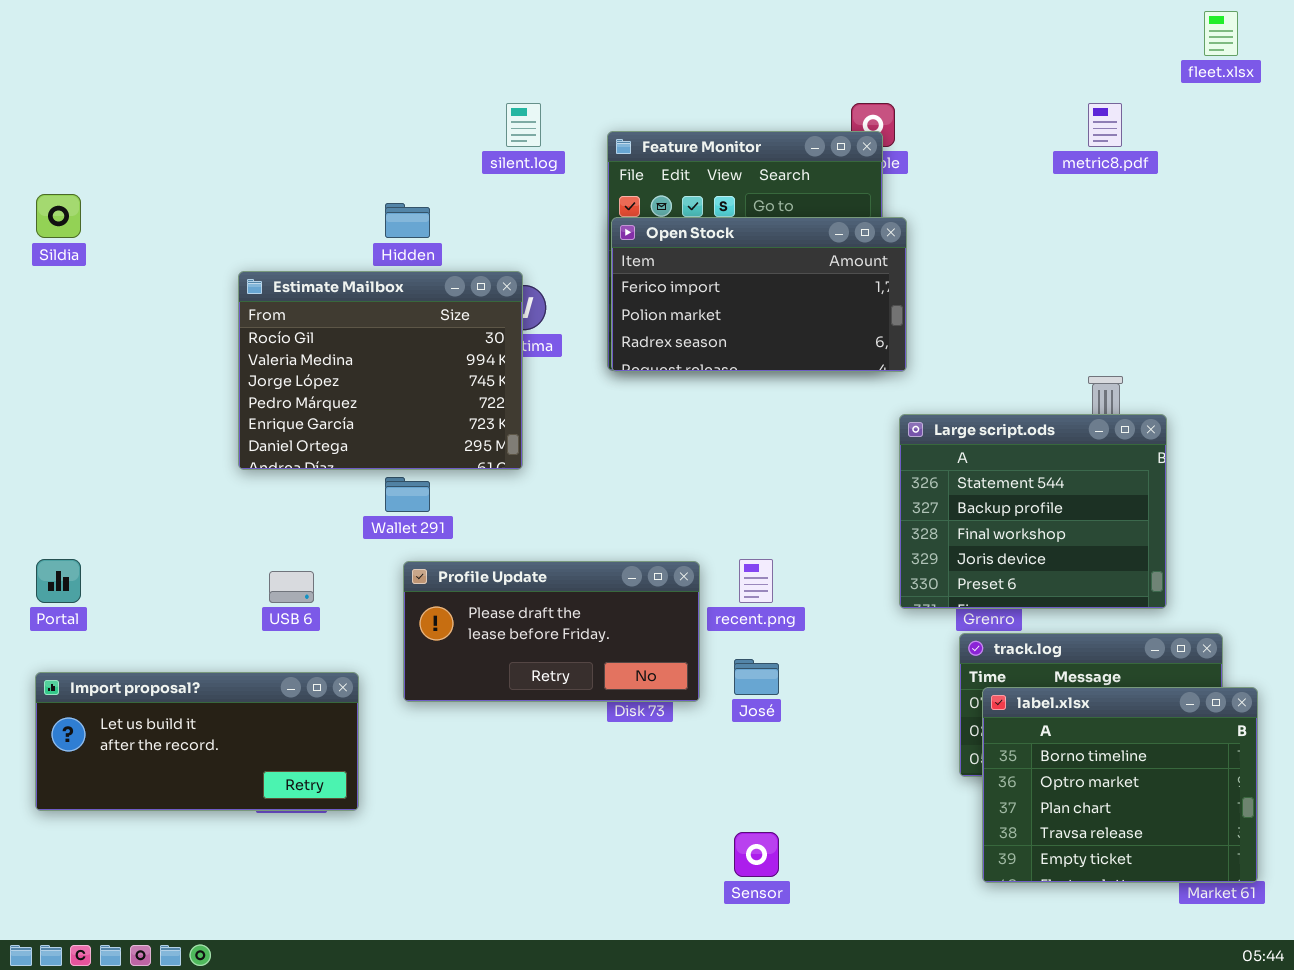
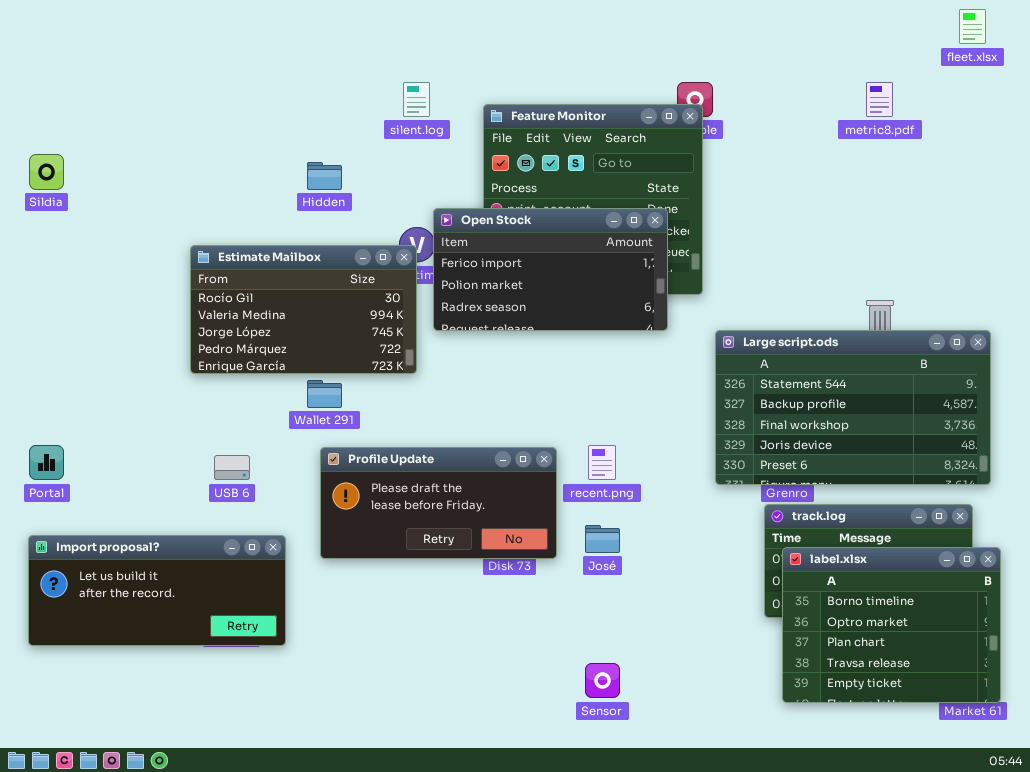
Open Stock: [611,217,907,372] -> [433,208,668,331], moved
Estimate Mailbox: [238,271,523,470] -> [190,245,417,374], resized
Large script.ods: [899,414,1167,609] -> [715,330,991,485], resized

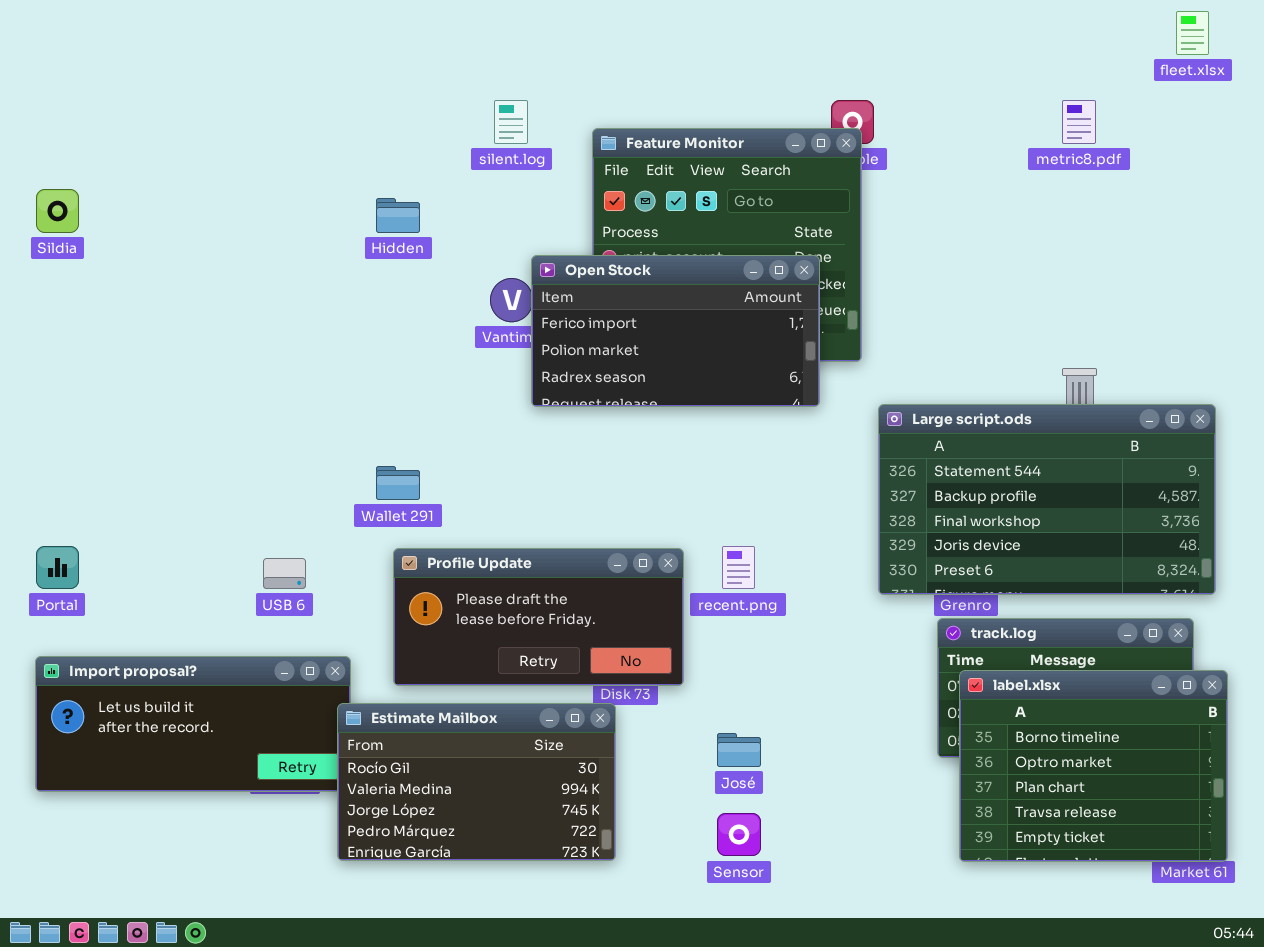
Estimate Mailbox: [190,245,417,374] -> [337,703,616,861], moved
José: [585,525,620,553] -> [717,733,761,767], moved

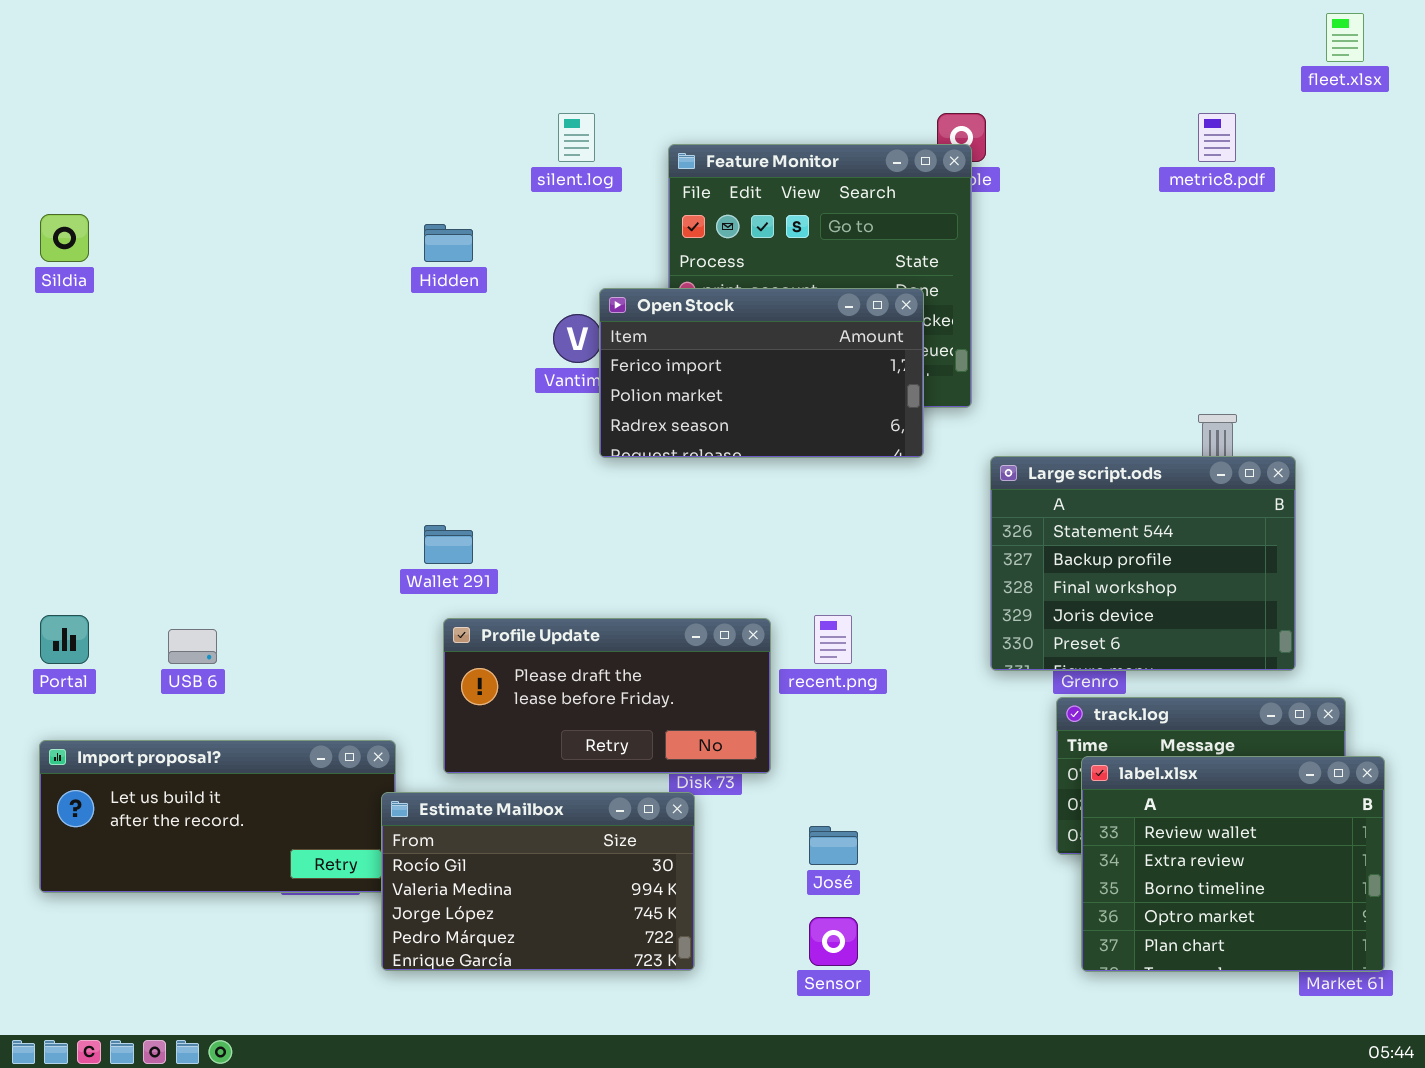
Large script.ods: [878,404,1216,595] -> [990,456,1296,671], resized
USB 6: [263,558,306,589] -> [168,629,217,664], moved
label.xlsx: [959,670,1228,862] -> [1081,756,1385,972], scrolled up 2 rows

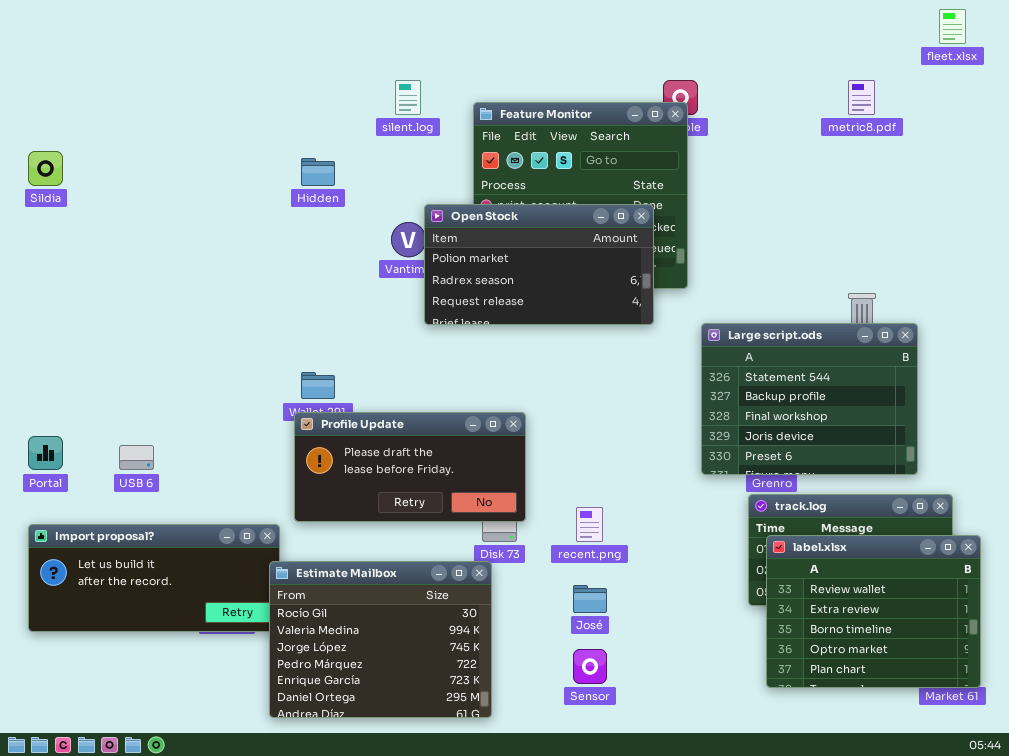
Open Stock: [599,288,924,458] -> [424,204,654,325], scrolled down 1 row
recent.png: [814,615,852,664] -> [576,507,603,542], moved
Profile Update: [443,618,771,774] -> [294,412,526,522], moved
Estimate Mailbox: [381,792,695,971] -> [269,561,492,718], resized

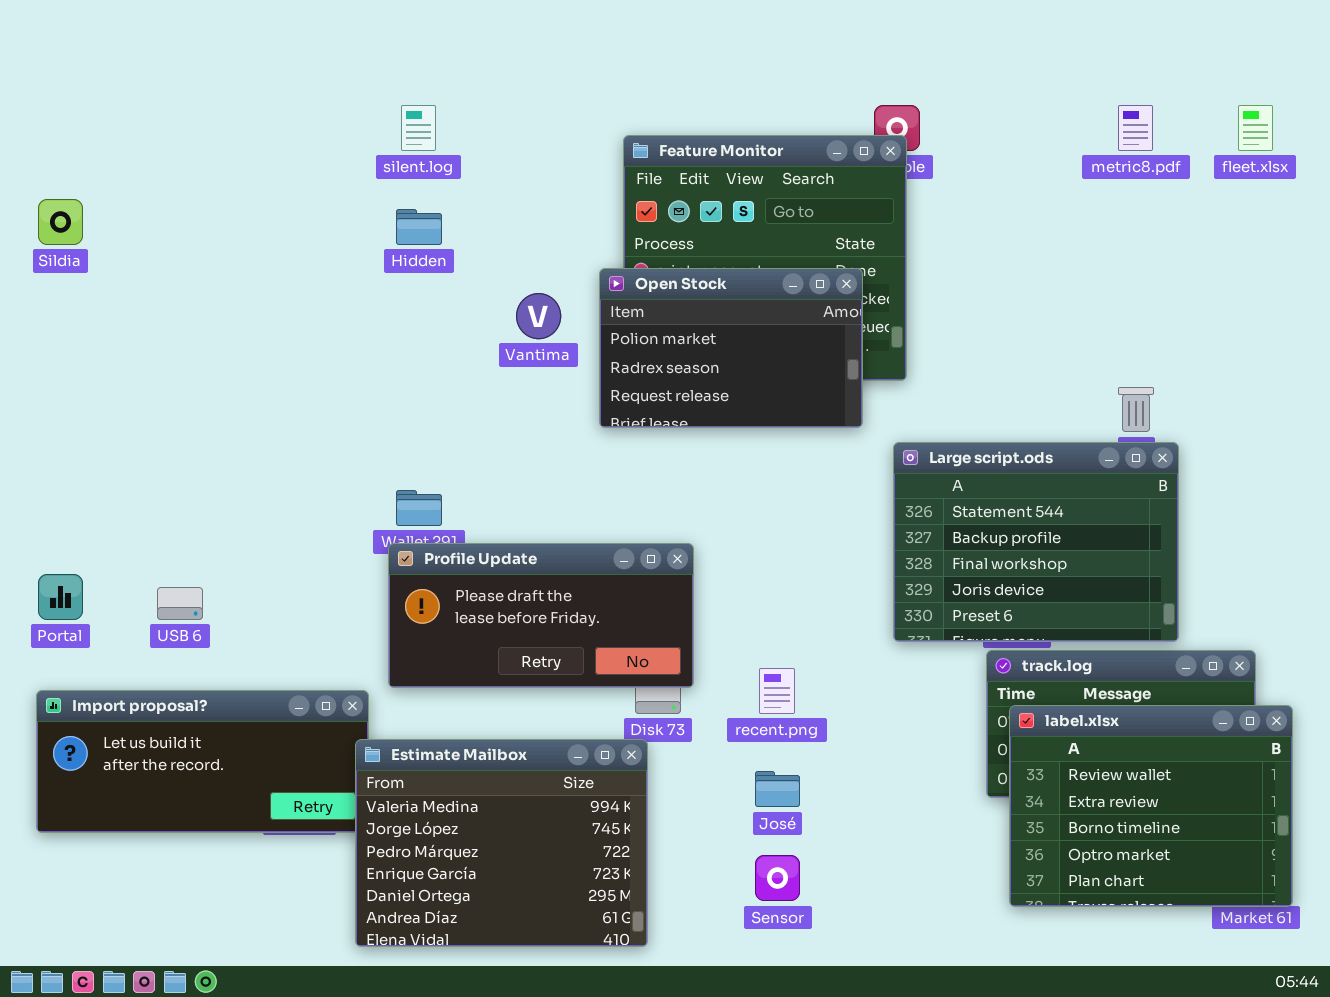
fleet.xlsx: [939,9,966,44] -> [1238,105,1273,151], moved
silent.log: [395,80,421,115] -> [401,105,436,151], moved
Open Stock: [424,204,654,325] -> [599,268,863,428], resized
Large script.ods: [701,323,918,475] -> [893,442,1179,642], moved
Estimate Mailbox: [269,561,492,718] -> [355,739,648,947], scrolled down 1 row

